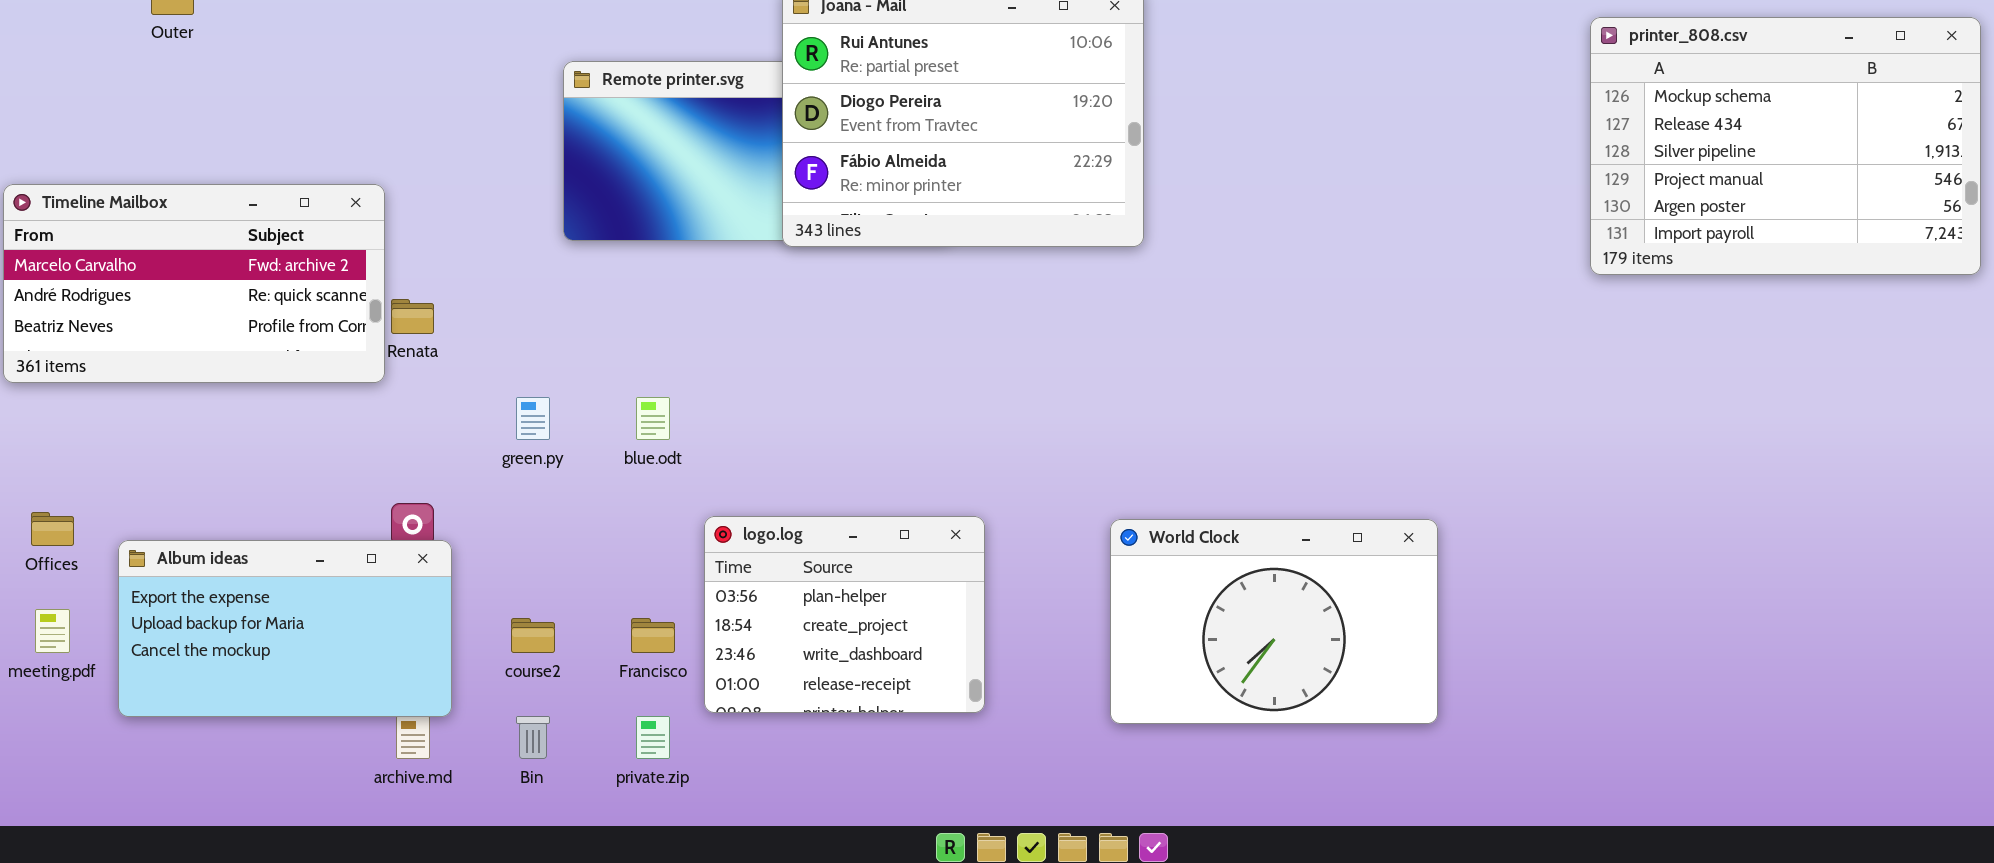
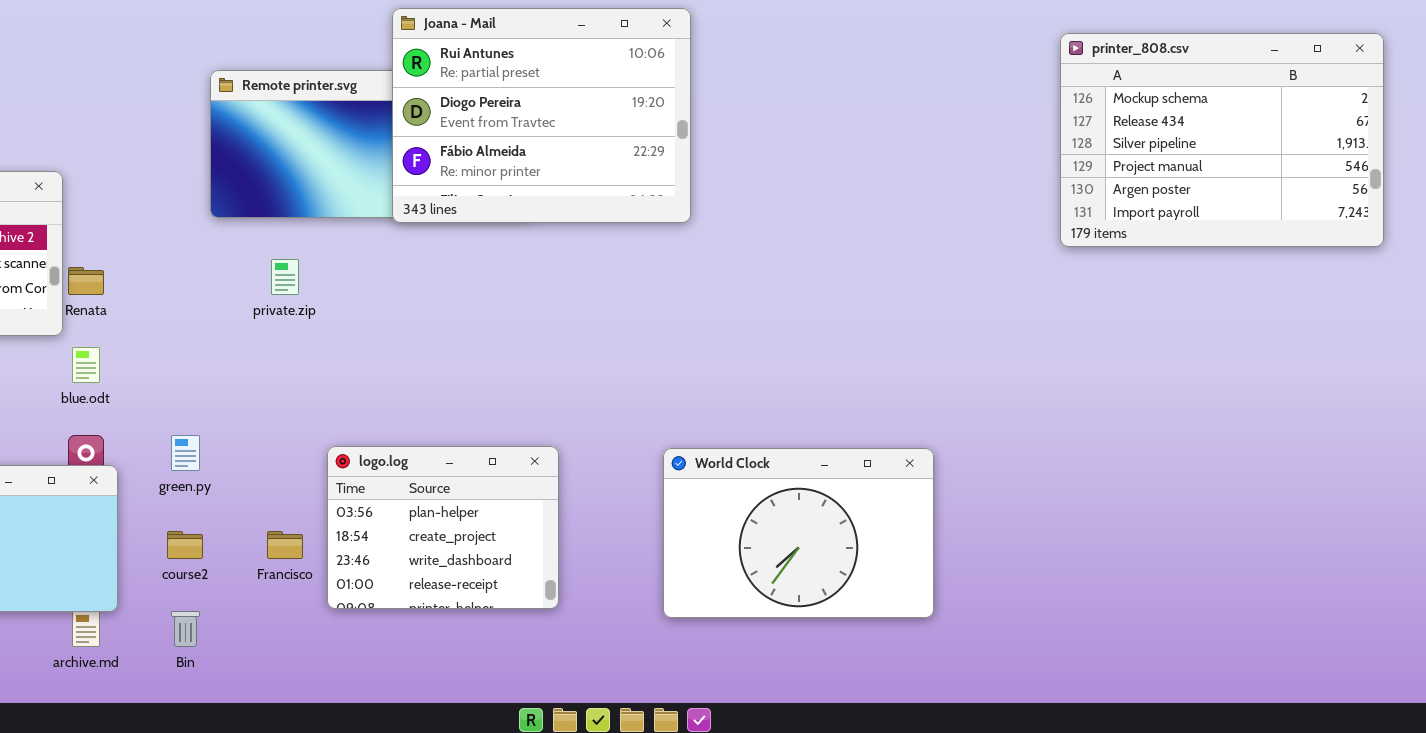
green.py: [516,397,550,440] -> [171,435,200,471], moved
blue.odt: [636,397,670,440] -> [72,347,100,383], moved
private.zip: [636,716,670,759] -> [271,259,299,295], moved

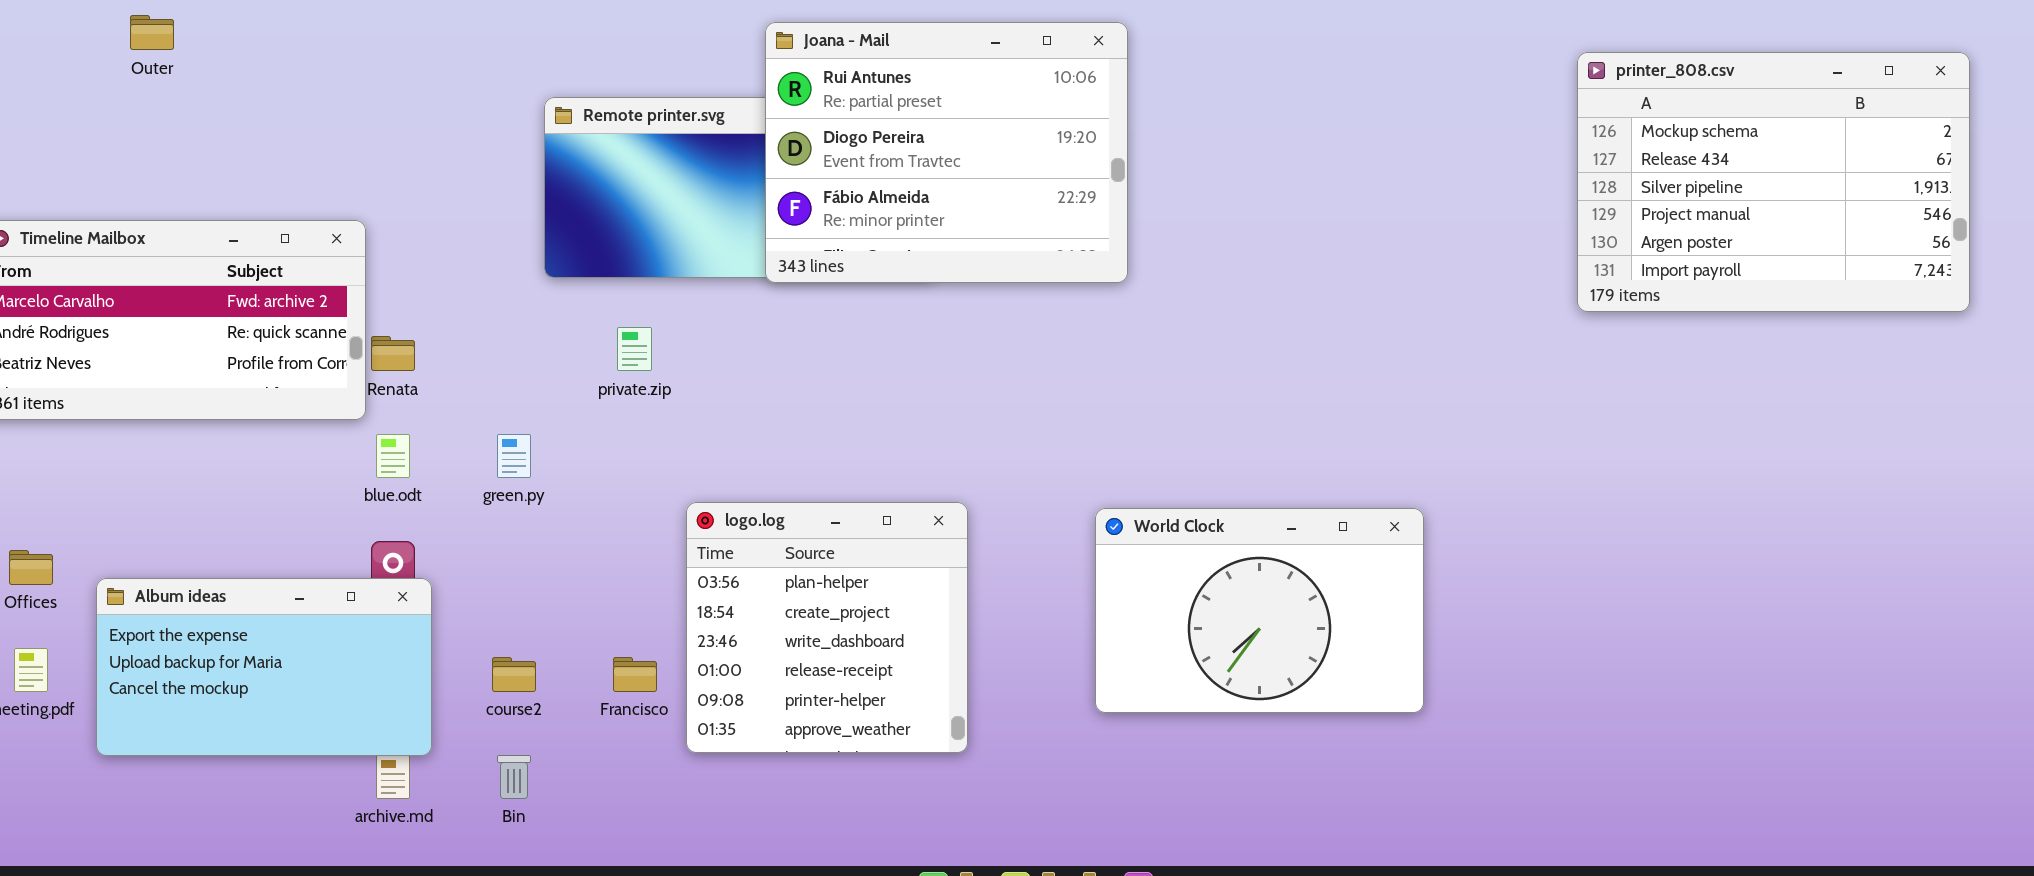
green.py: [171,435,200,471] -> [497,434,531,478], moved
logo.log: [327,446,559,609] -> [686,502,968,753], resized
World Clock: [663,448,934,618] -> [1095,508,1424,713], moved

